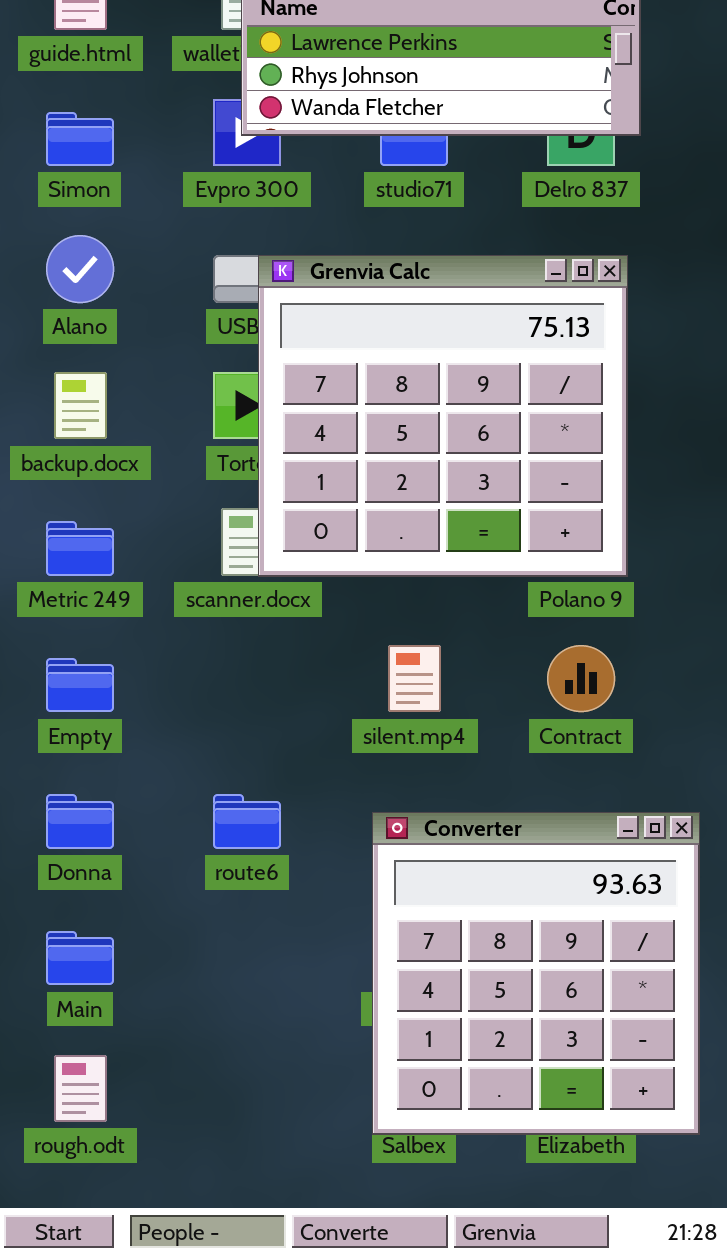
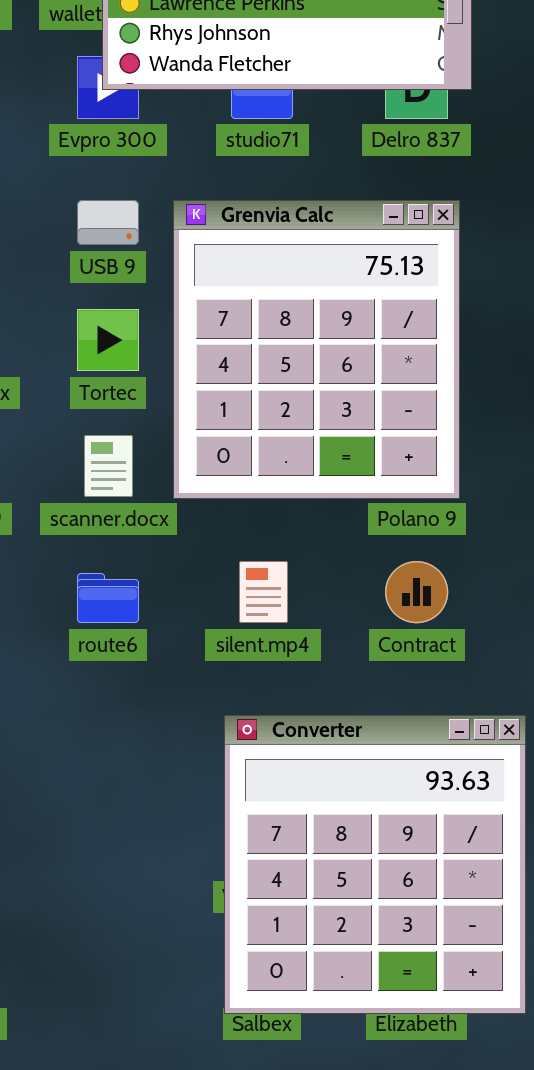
Grenvia Calc: [258,255,628,577] -> [173,200,460,499], resized
route6: [213,794,281,849] -> [77,573,139,623], moved

